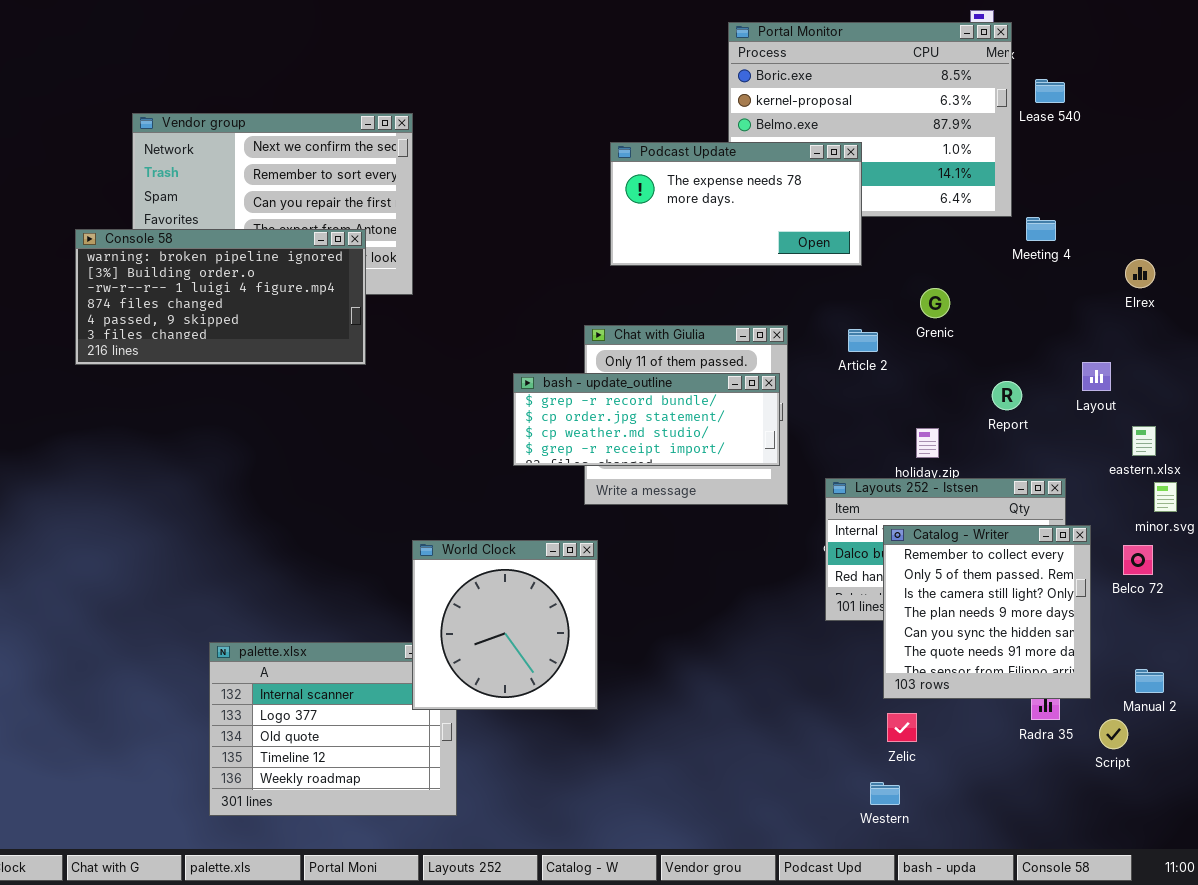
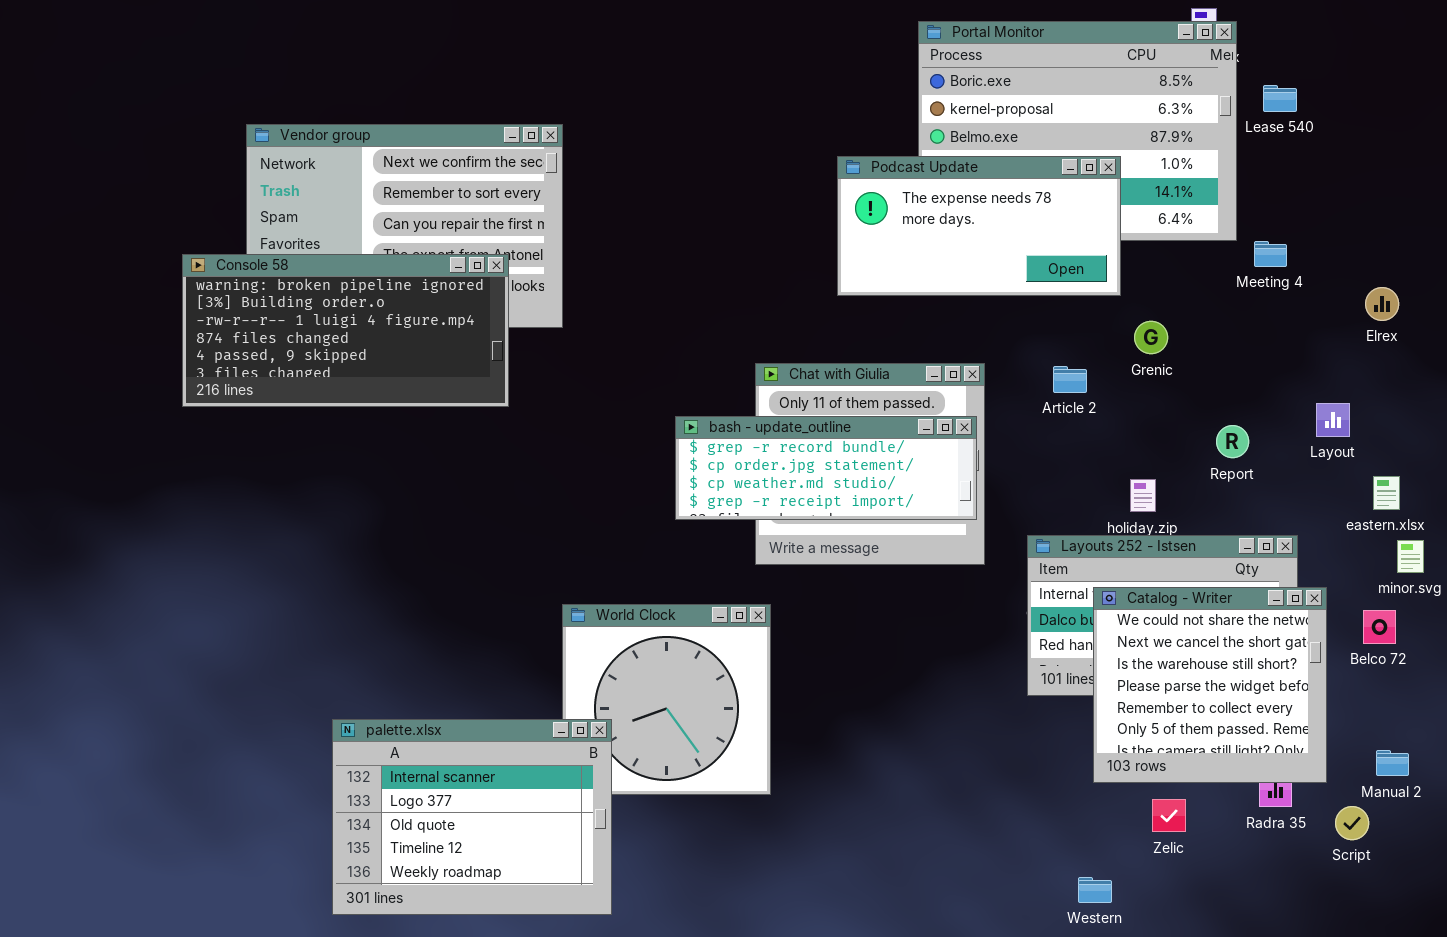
Podcast Update: [610,142,862,266] -> [837,156,1121,296], moved
Catalog - Writer: [883,525,1091,699] -> [1093,587,1327,783], scrolled up 4 rows
palette.xlsx: [209,642,457,816] -> [332,719,612,915], raised
Zelic: [887,713,917,742] -> [1152,799,1186,832], moved

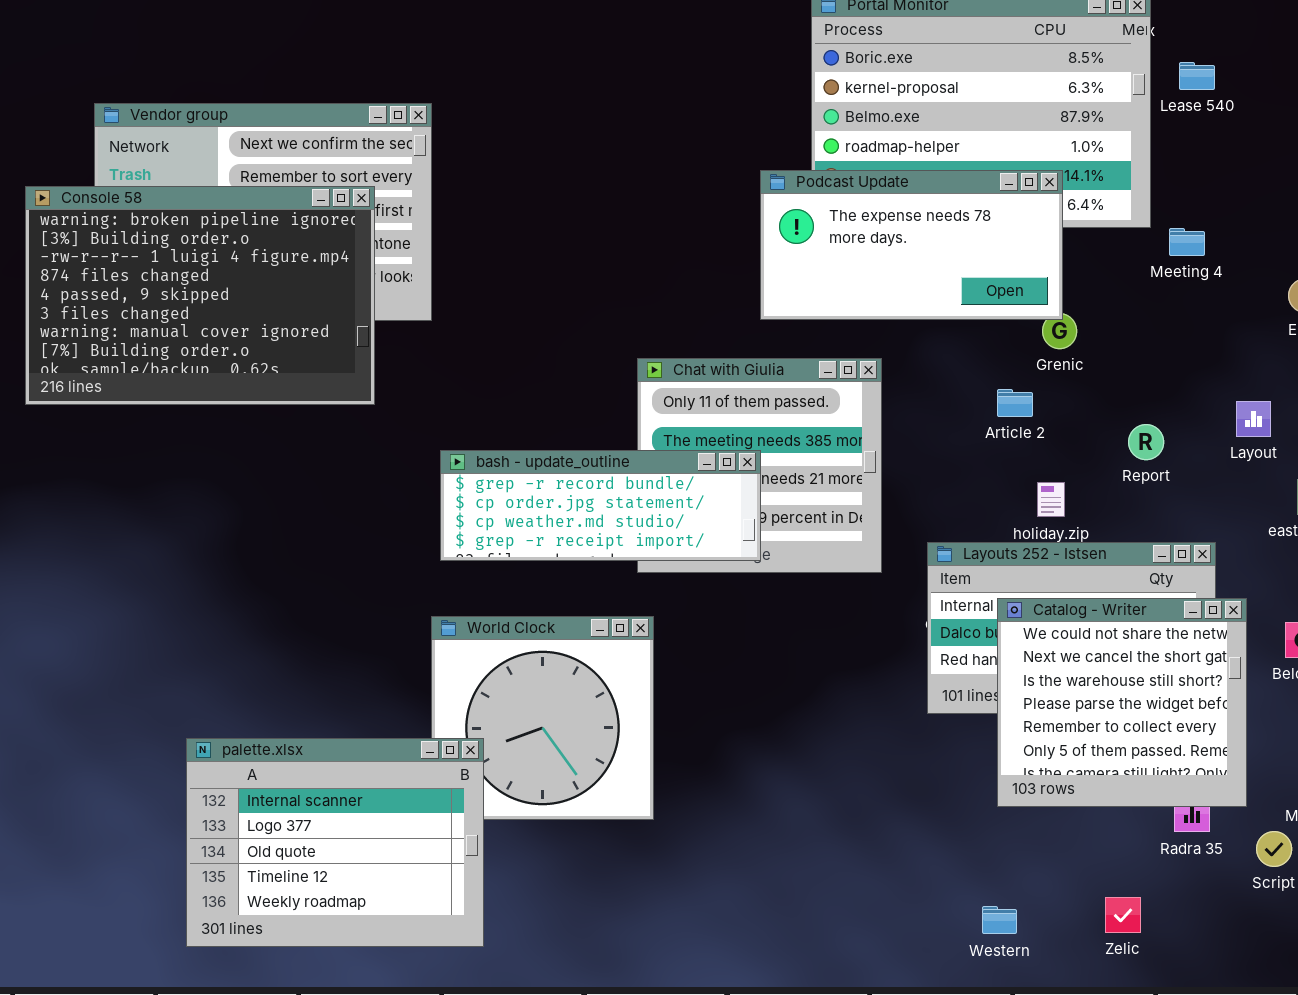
Podcast Update: [837,156,1121,296] -> [760,170,1063,320], moved
Console 58: [182,254,509,407] -> [25,186,375,405], resized
Article 2: [1053,366,1087,393] -> [997,389,1033,417], moved
bash - update_outline: [675,416,977,520] -> [440,450,761,561], moved
Zelic: [1152,799,1186,832] -> [1105,897,1141,933], moved

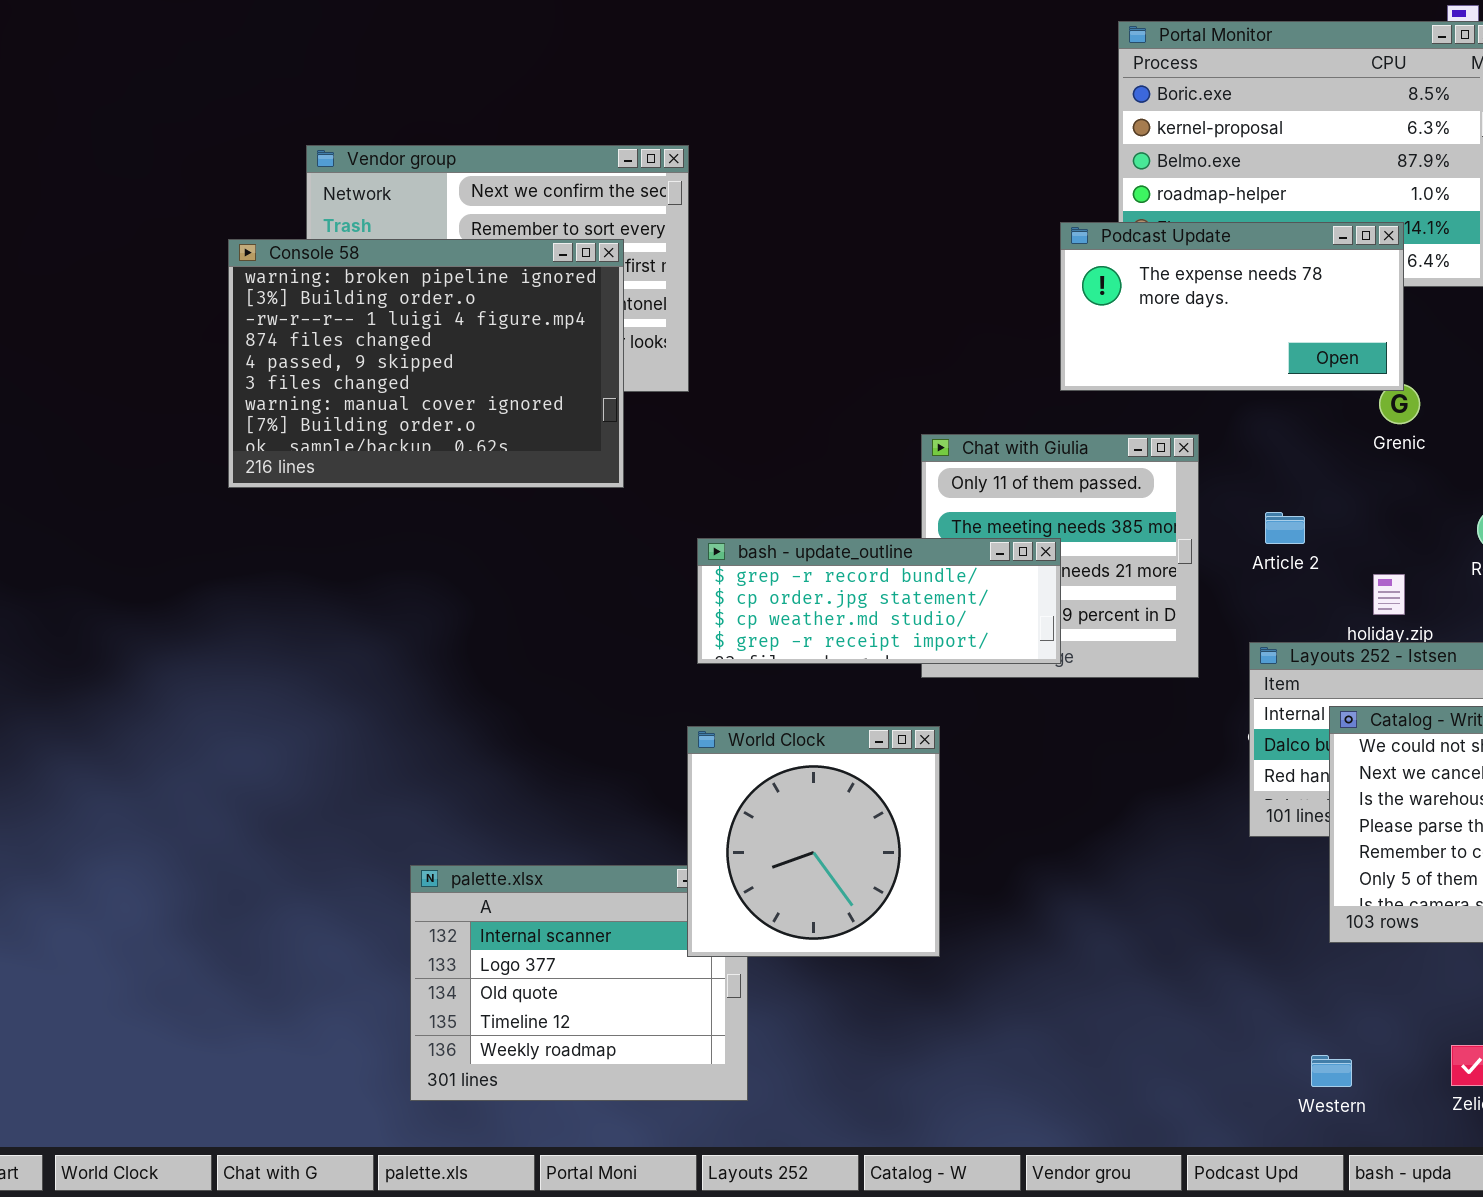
Article 2: [997,389,1033,417] -> [1265,512,1305,544], moved
World Clock: [431,616,654,820] -> [687,726,940,957], raised

